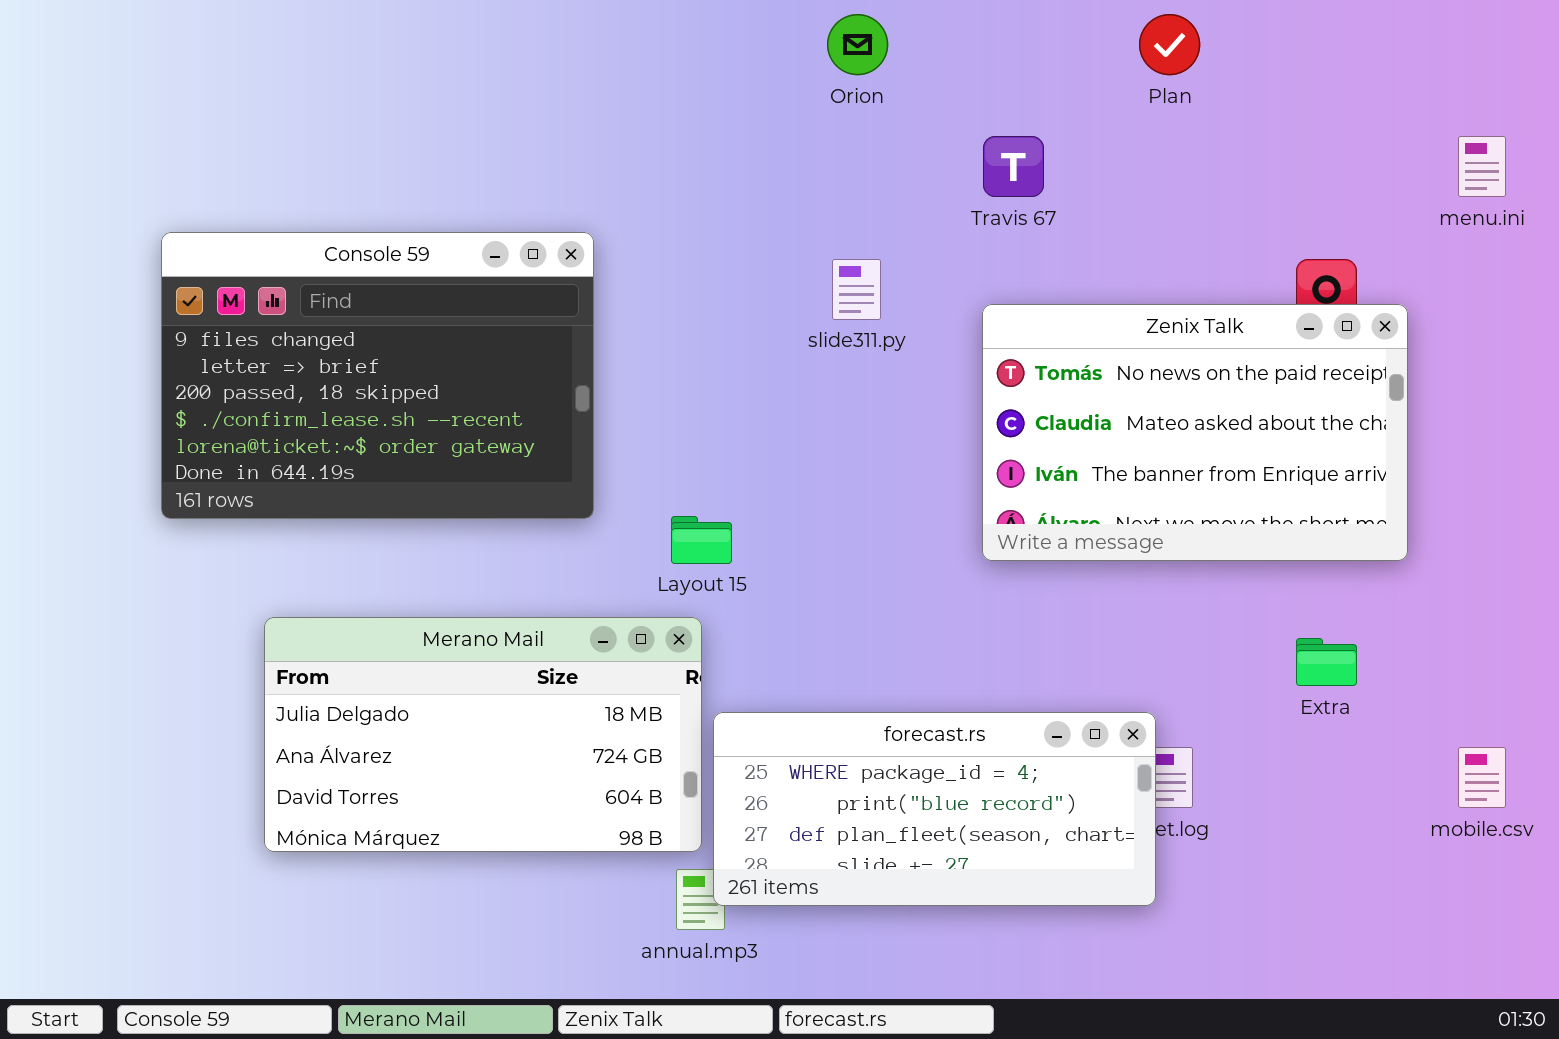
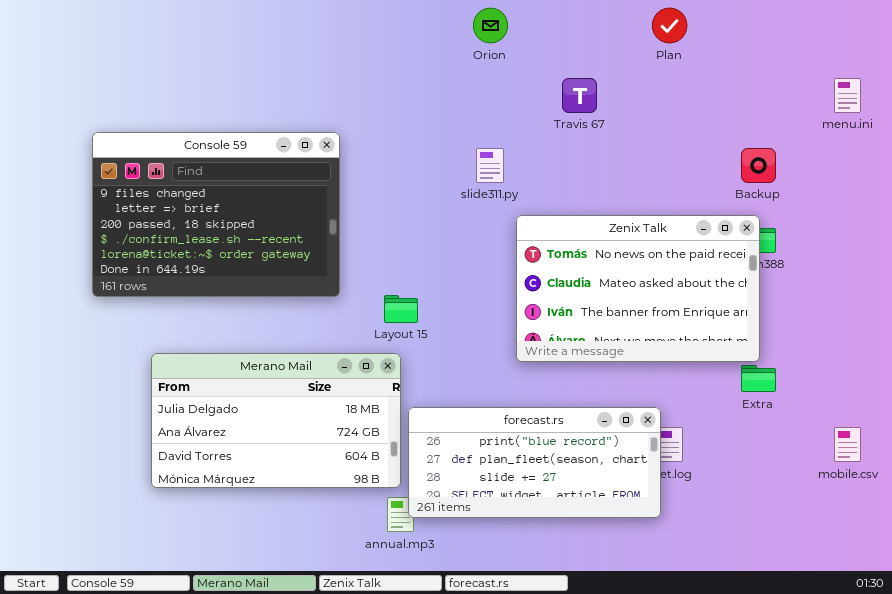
Zenix Talk: [982,304,1408,561] -> [516,215,760,362], moved
forecast.rs: [713,712,1156,906] -> [408,407,661,518], scrolled down 1 row

